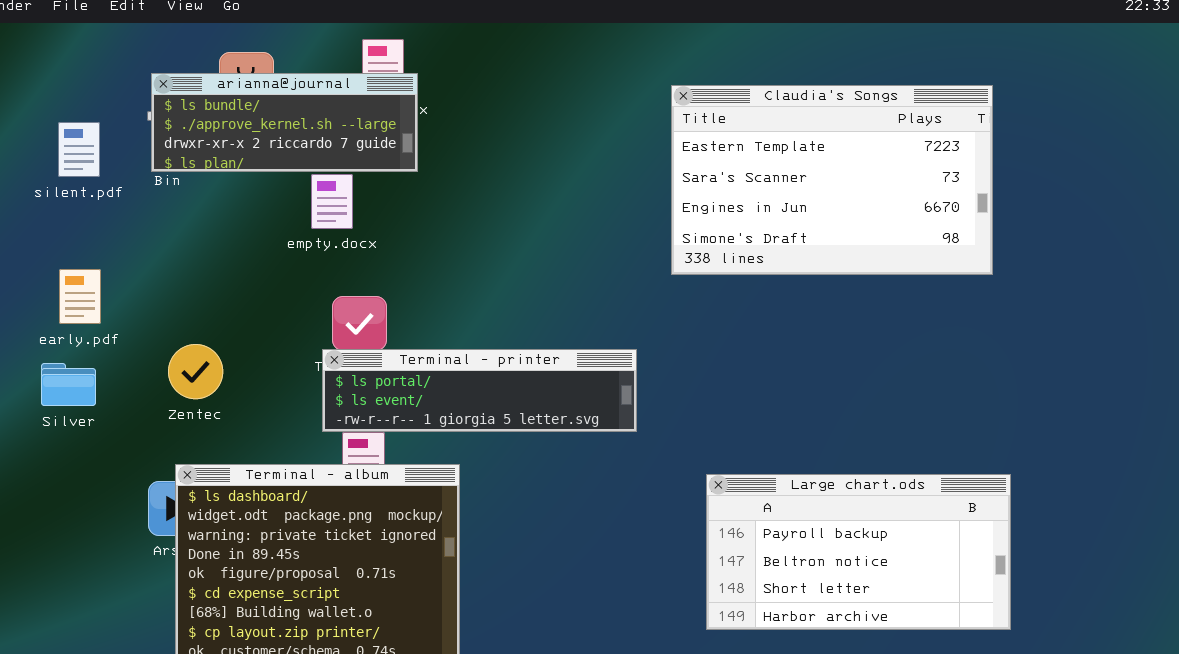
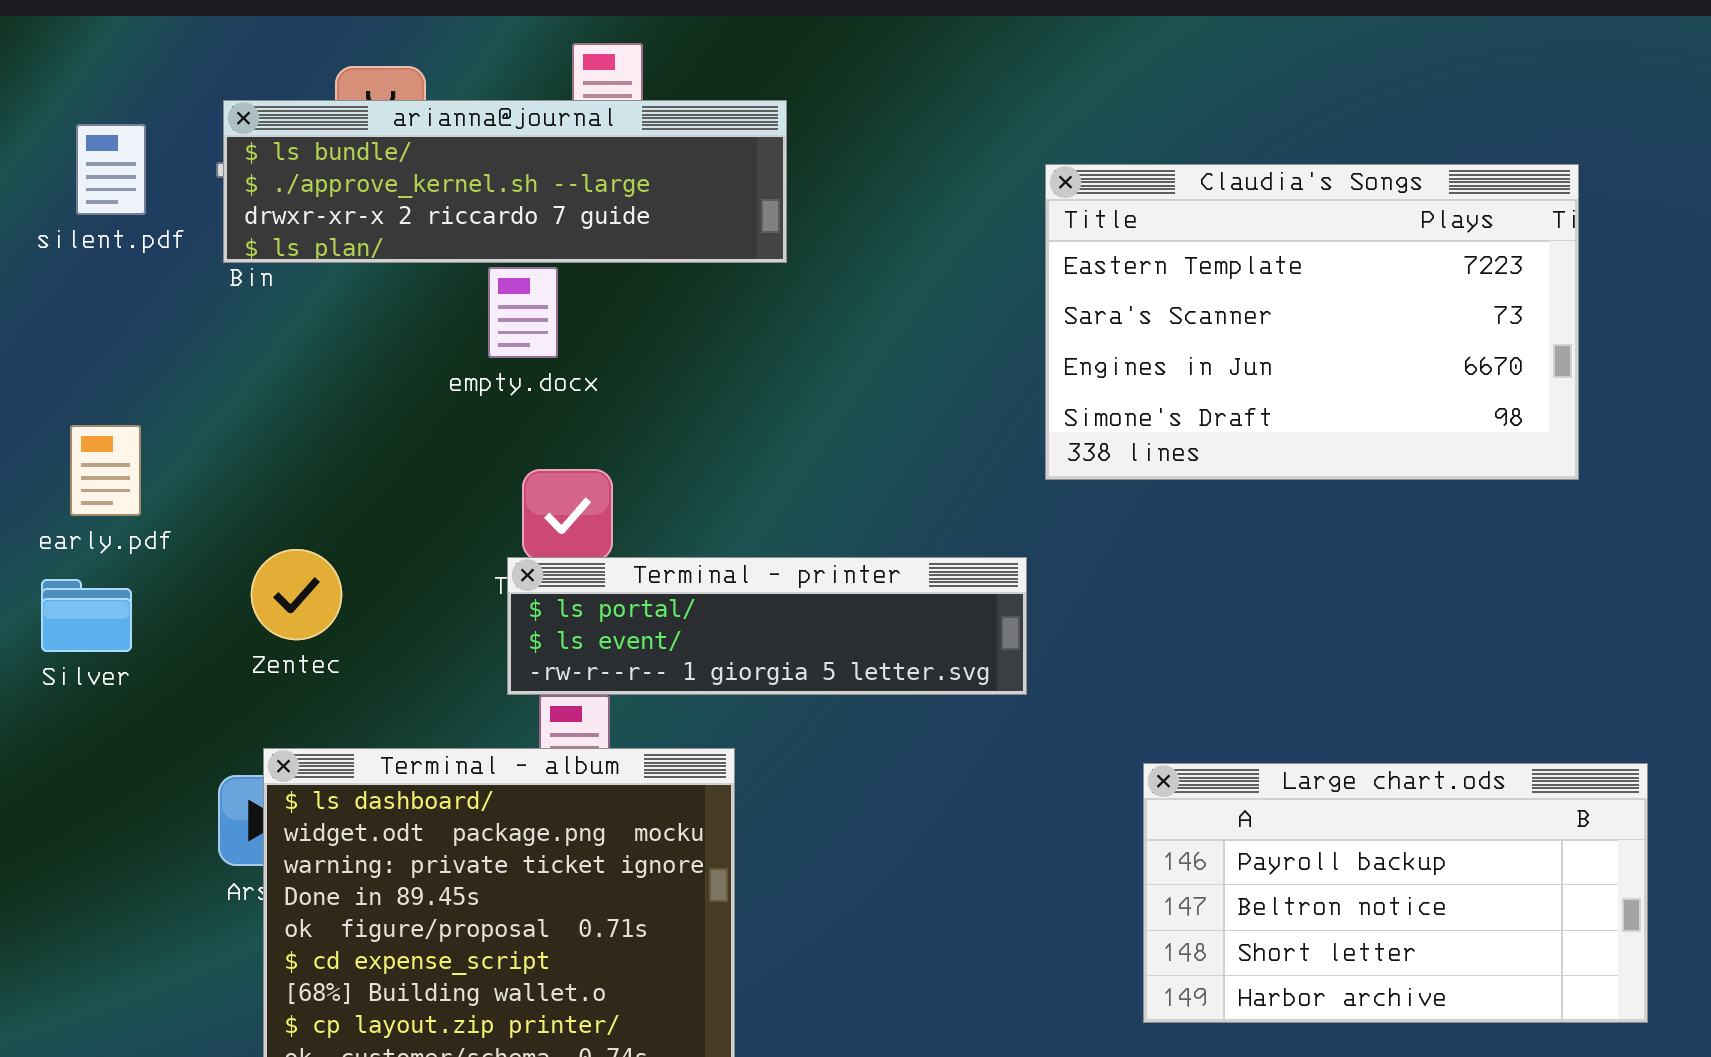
arianna@journal: [151,73,418,172] -> [223,100,787,263], resized
Claudia's Songs: [671,85,993,275] -> [1045,164,1579,480], moved
silent.pdf: [58,122,100,177] -> [76,124,146,215], moved

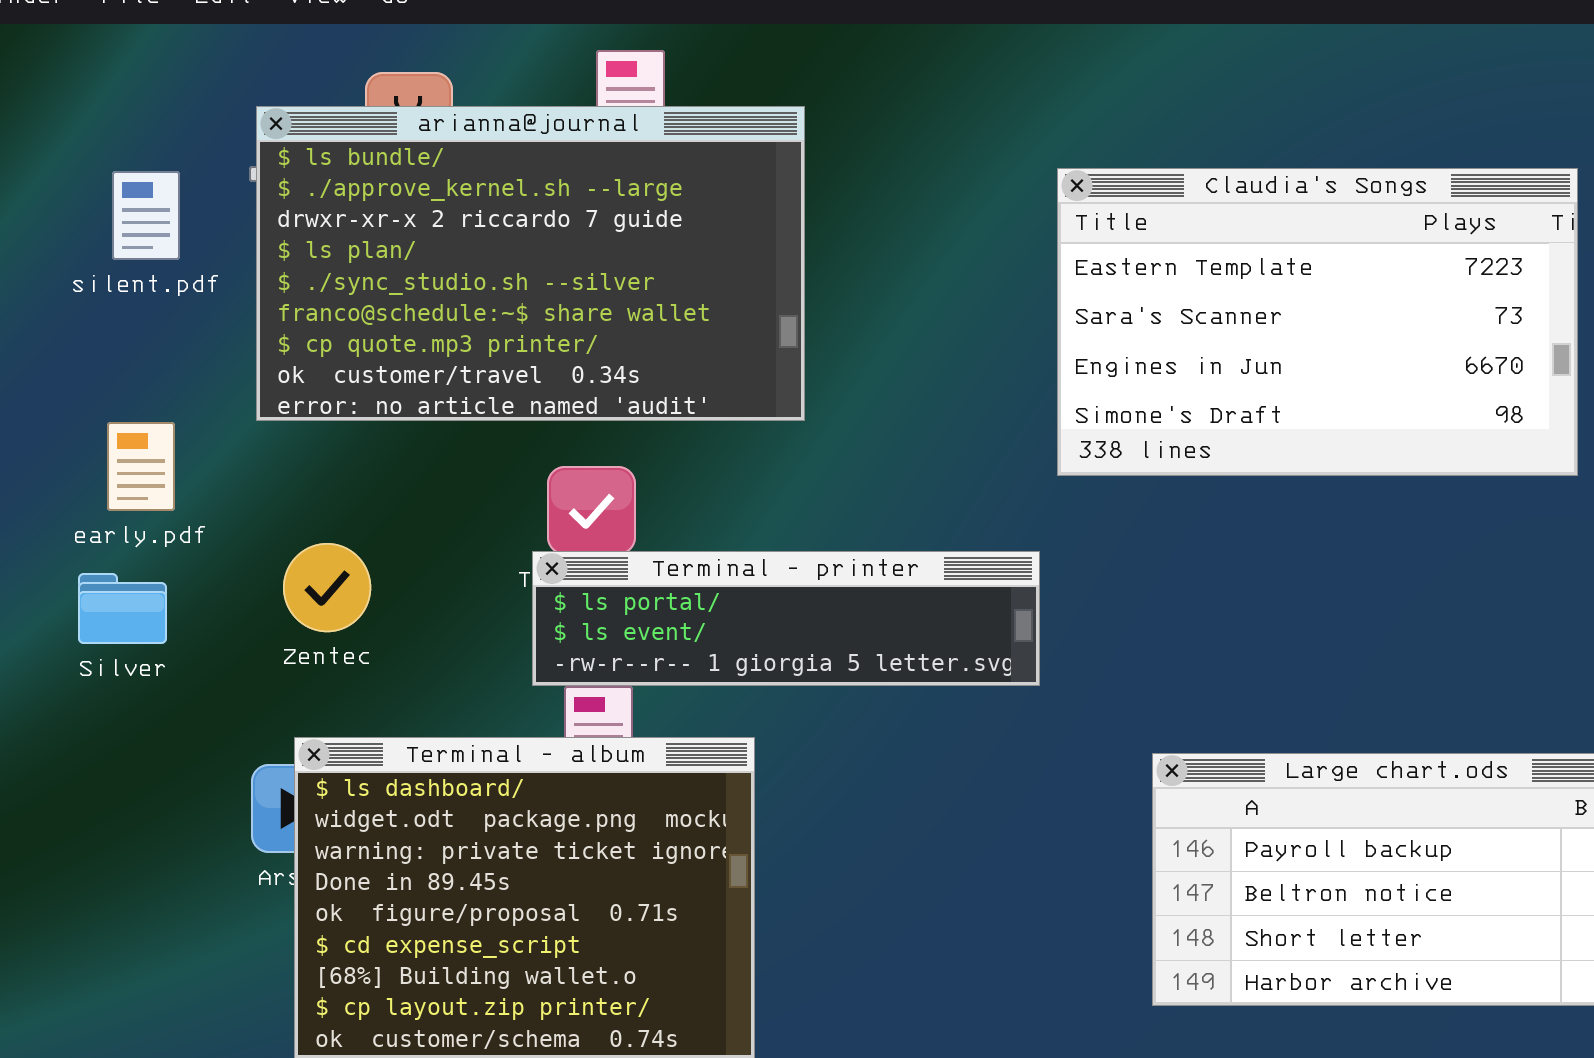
arianna@journal: [223,100,787,263] -> [256,106,805,421], resized
silent.pdf: [76,124,146,215] -> [112,171,180,260], moved

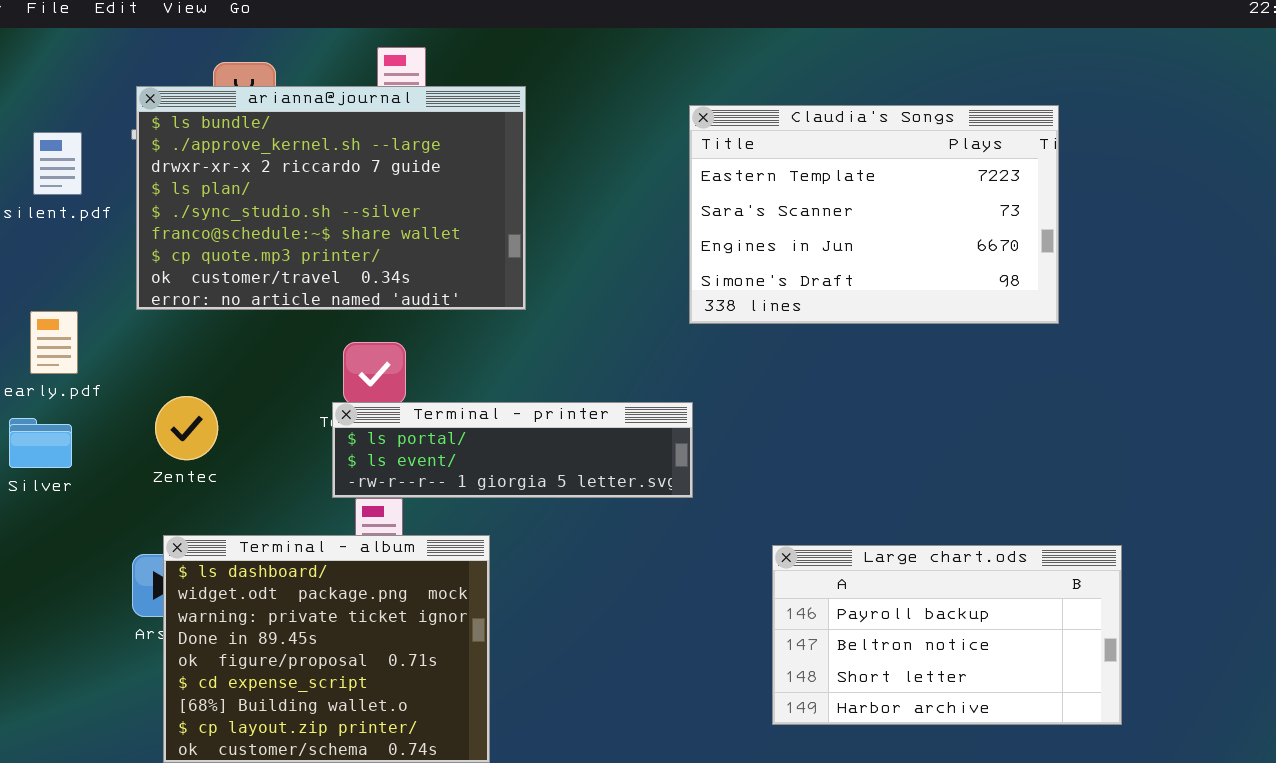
Claudia's Songs: [1057,168,1578,476] -> [689,105,1059,324], moved

